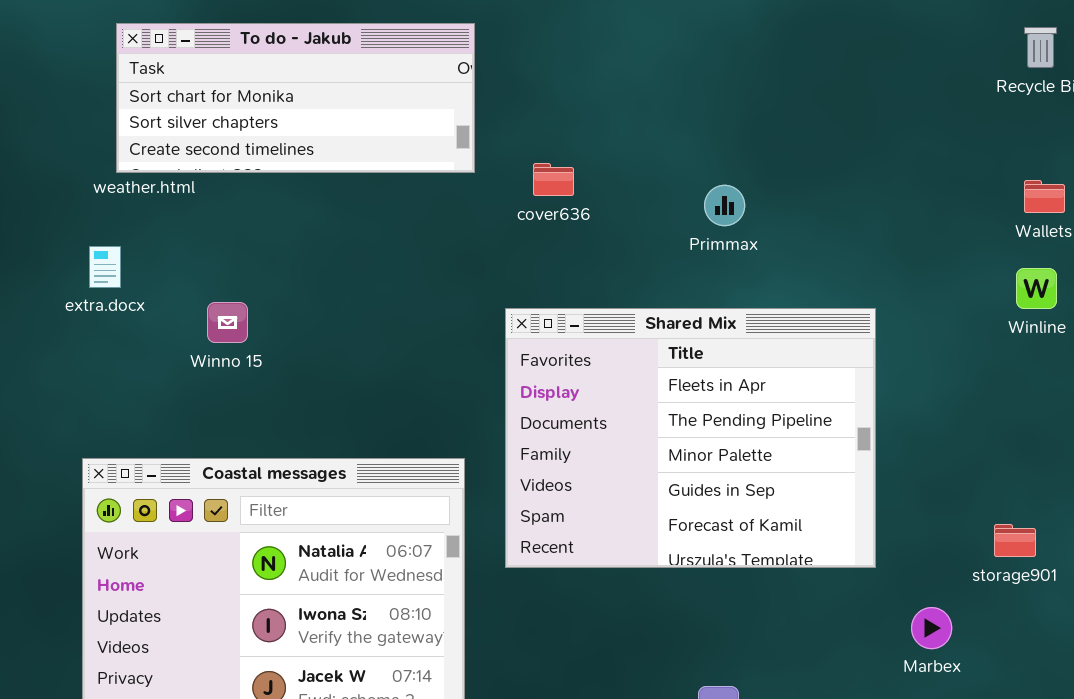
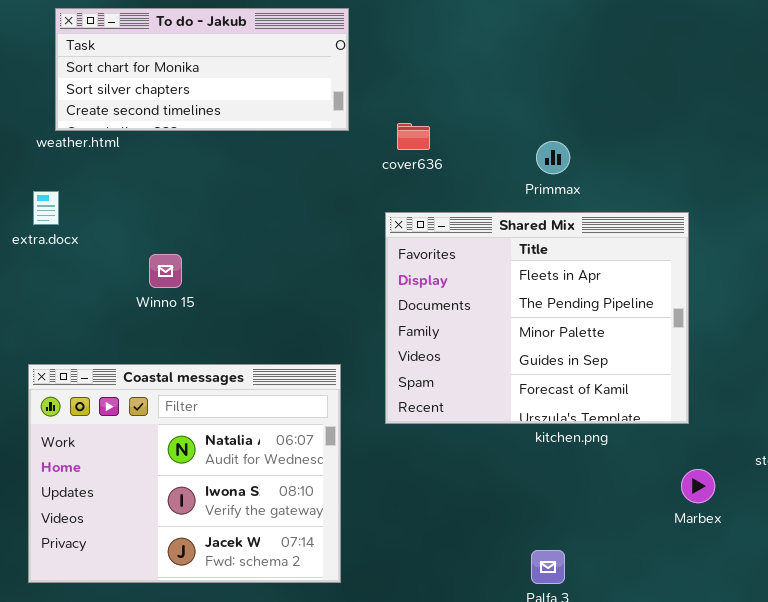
Winno 15: [207,302,248,343] -> [149,254,182,288], moved
Shared Mix: [505,308,876,568] -> [385,212,689,424], moved
Marbex: [911,607,952,649] -> [681,469,715,503], moved

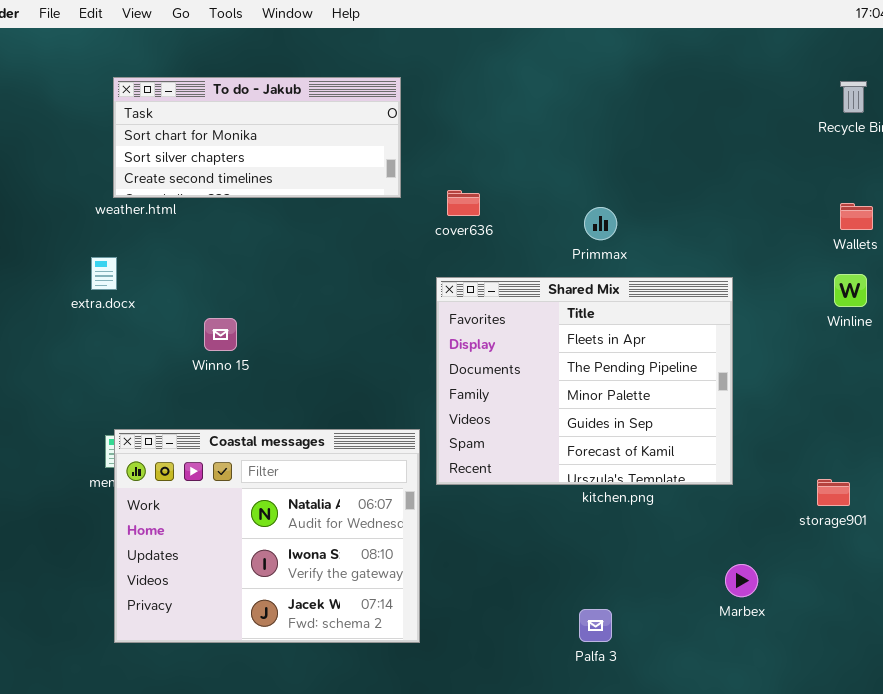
Coastal messages: [28,364,341,583] -> [114,429,420,643], moved
Marbex: [681,469,715,503] -> [725,564,758,597], moved

